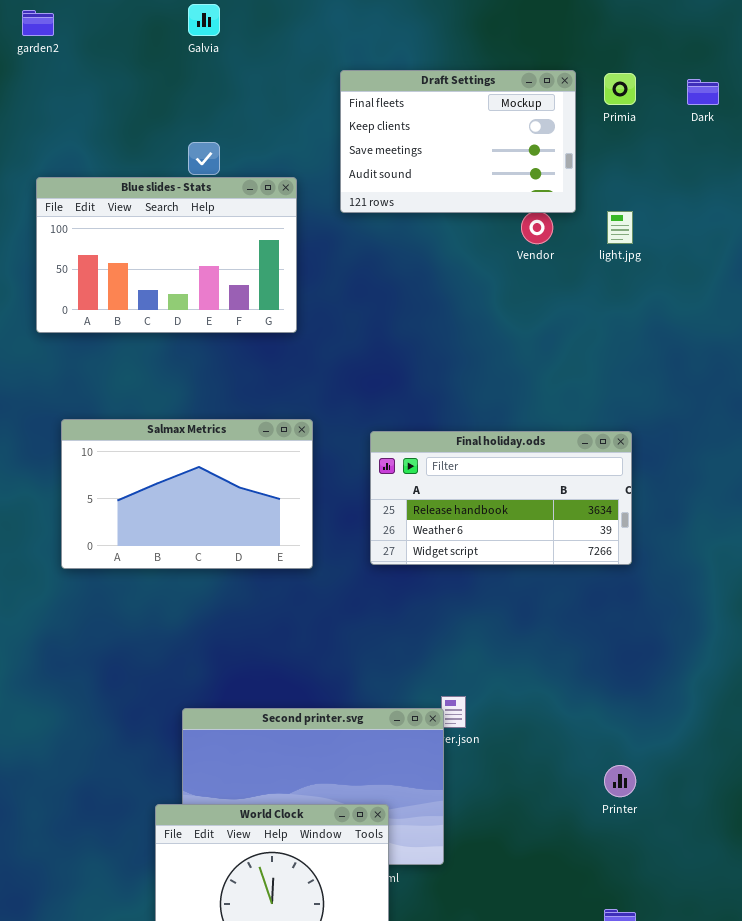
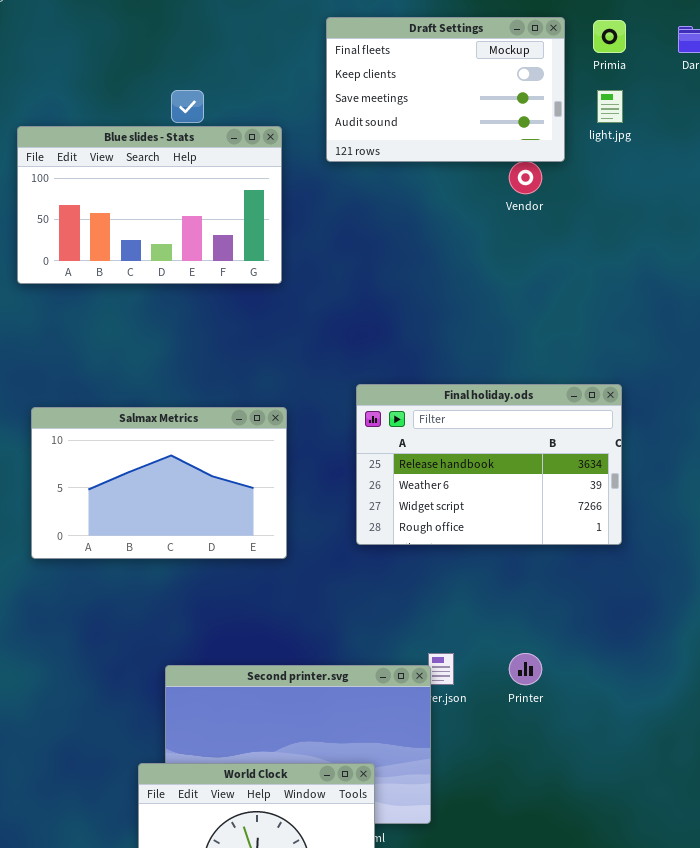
light.jpg: [607,211,633,244] -> [597,90,623,123], moved
Salmax Metrics: [61,419,313,569] -> [31,407,287,559], moved
Final holiday.ods: [370,431,632,565] -> [356,384,622,545], resized
Printer: [604,765,636,797] -> [509,653,542,685], moved

